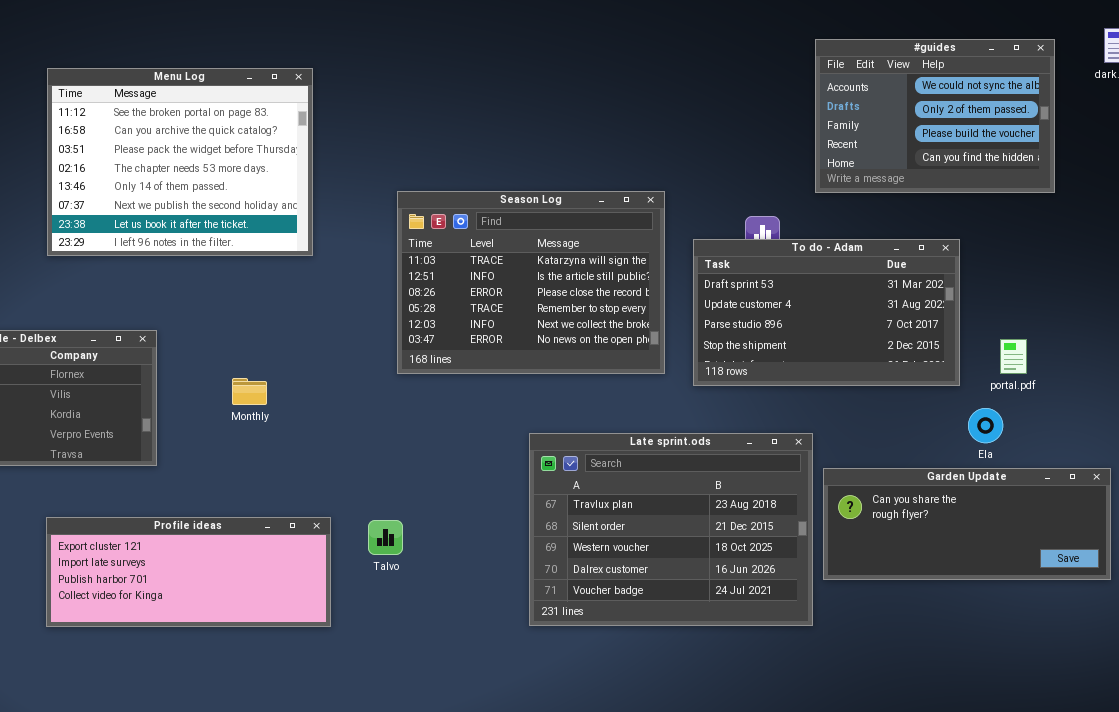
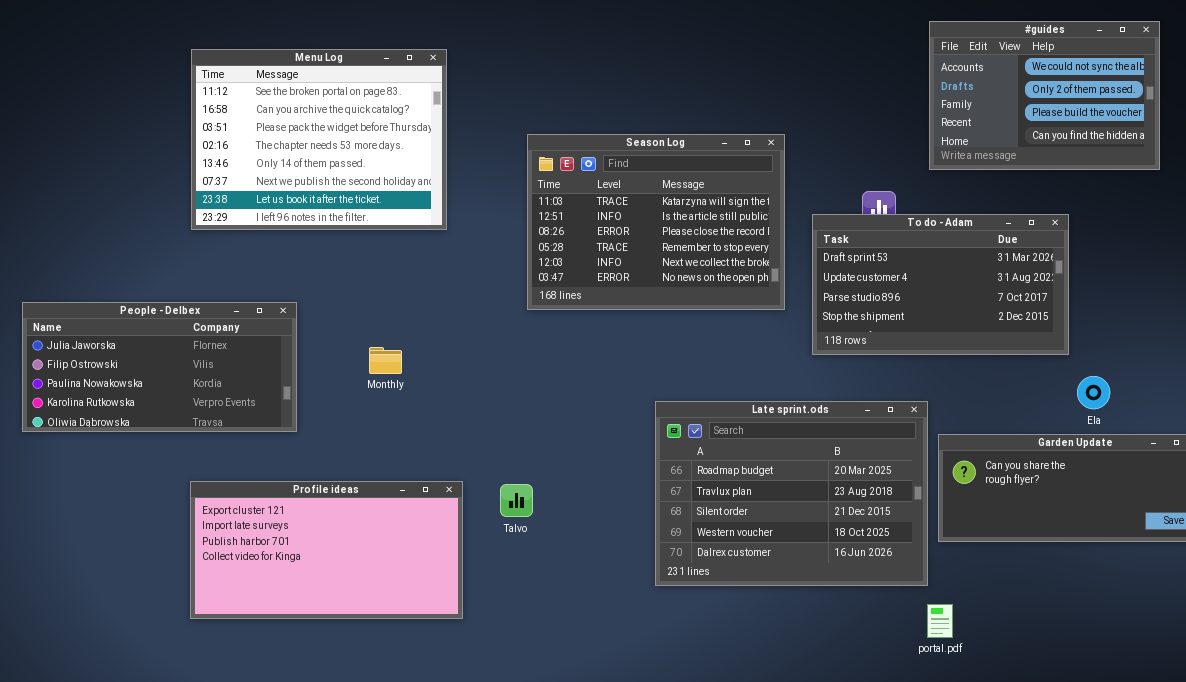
Season Log: [397,191,665,374] -> [527,134,785,310], moved
portal.pdf: [1000,339,1027,374] -> [927,604,953,638], moved
Late sprint.ods: [529,433,813,626] -> [655,401,928,586], scrolled up 1 row
Profile ideas: [46,517,331,627] -> [190,481,463,619], resized

